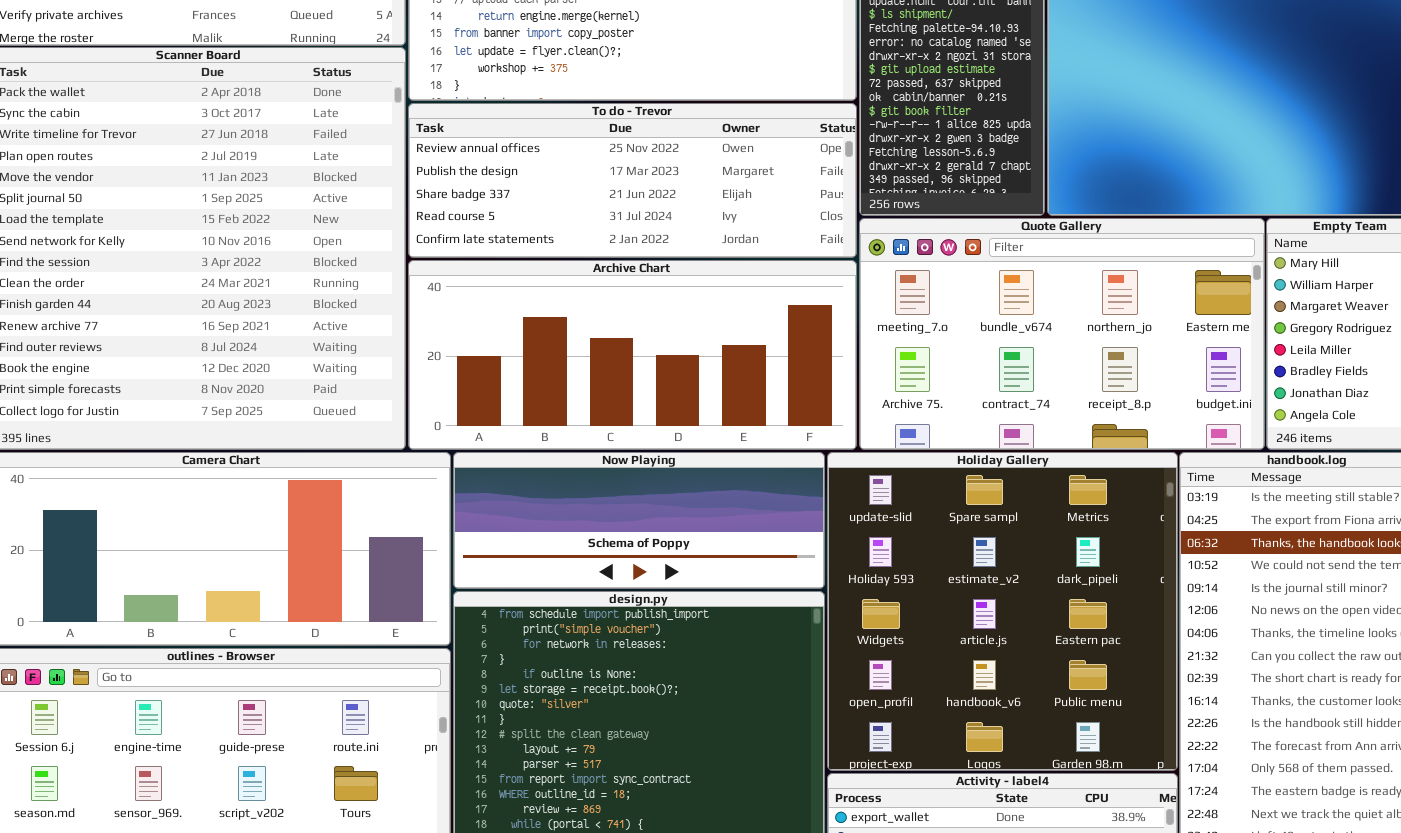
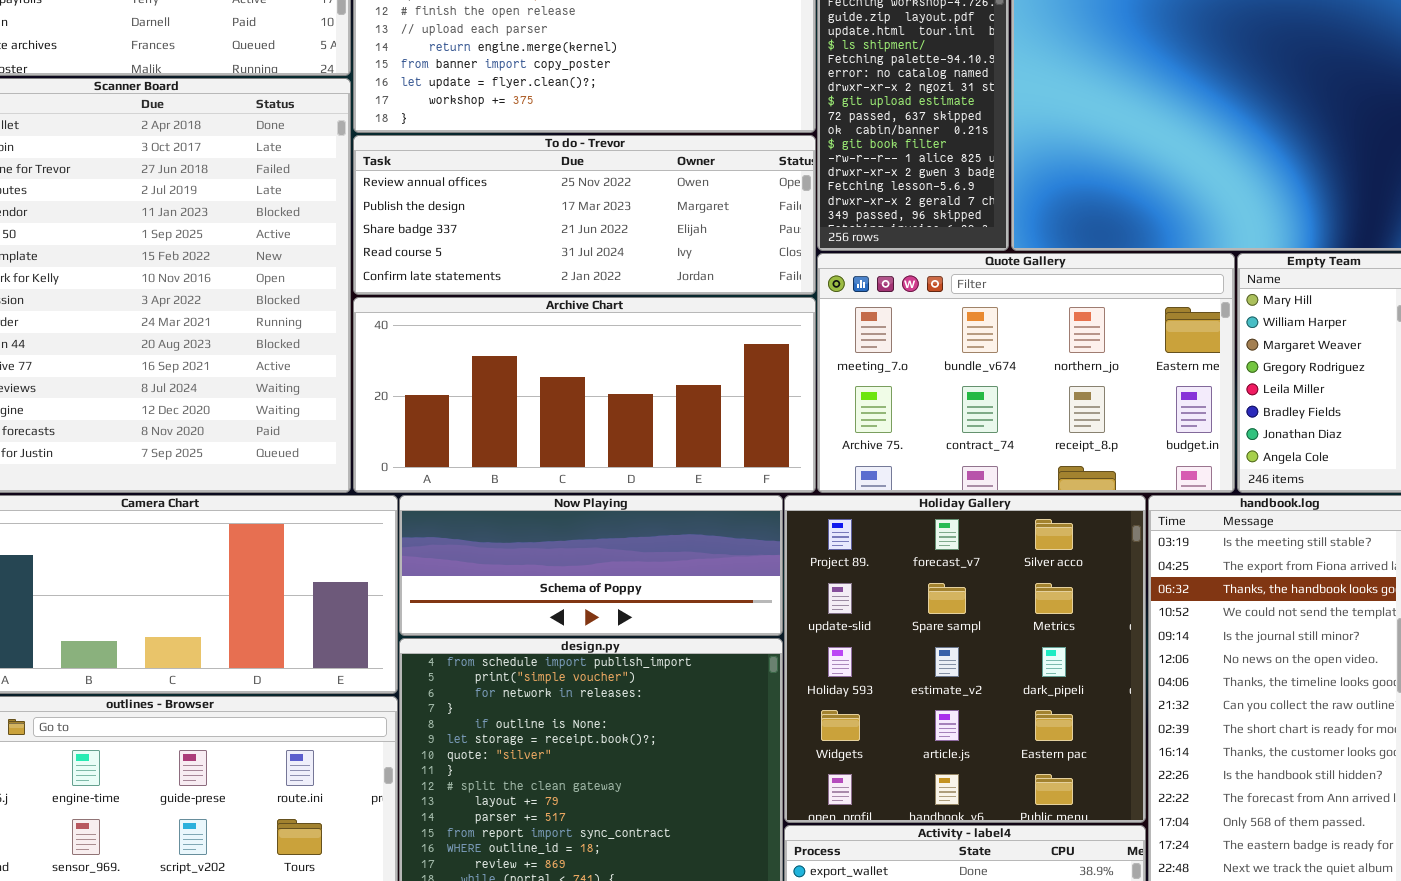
Holiday Gallery: [827,452,1178,771] -> [784,495,1146,823], scrolled up 1 row

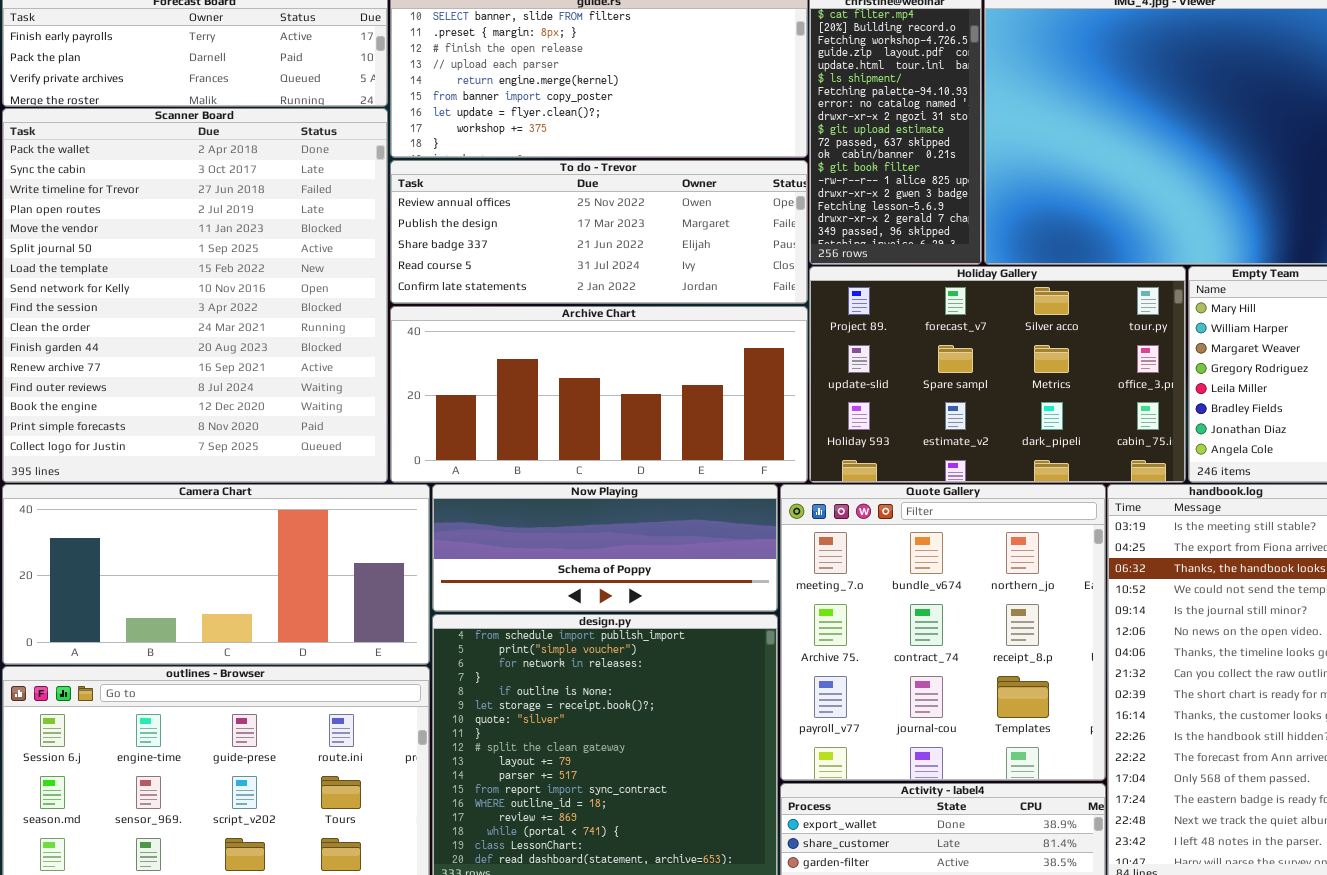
Quote Gallery: [817,253,1235,493] -> [780,484,1106,781], moved, resized
Holiday Gallery: [784,495,1146,823] -> [809,266,1186,483], moved, resized

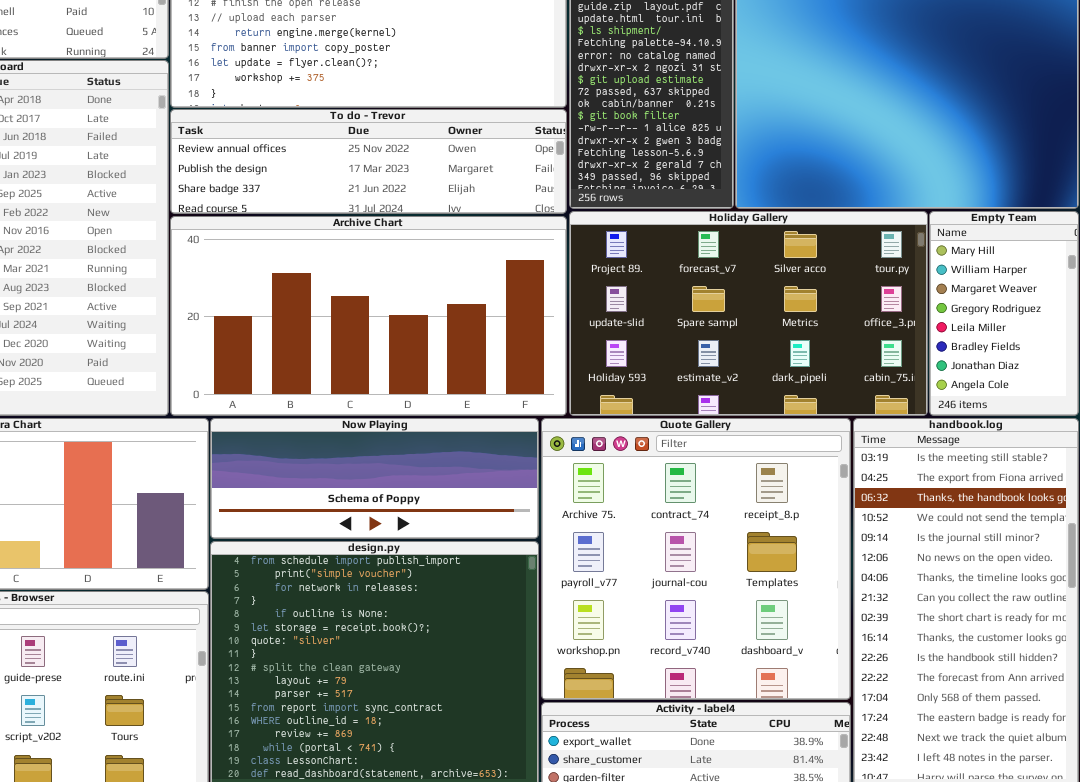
To do - Trevor: [390,160,808,304] -> [170,109,567,214], resized
Archive Chart: [390,306,808,483] -> [170,216,567,416], resized
Quote Gallery: [780,484,1106,781] -> [541,418,851,700], scrolled down 1 row

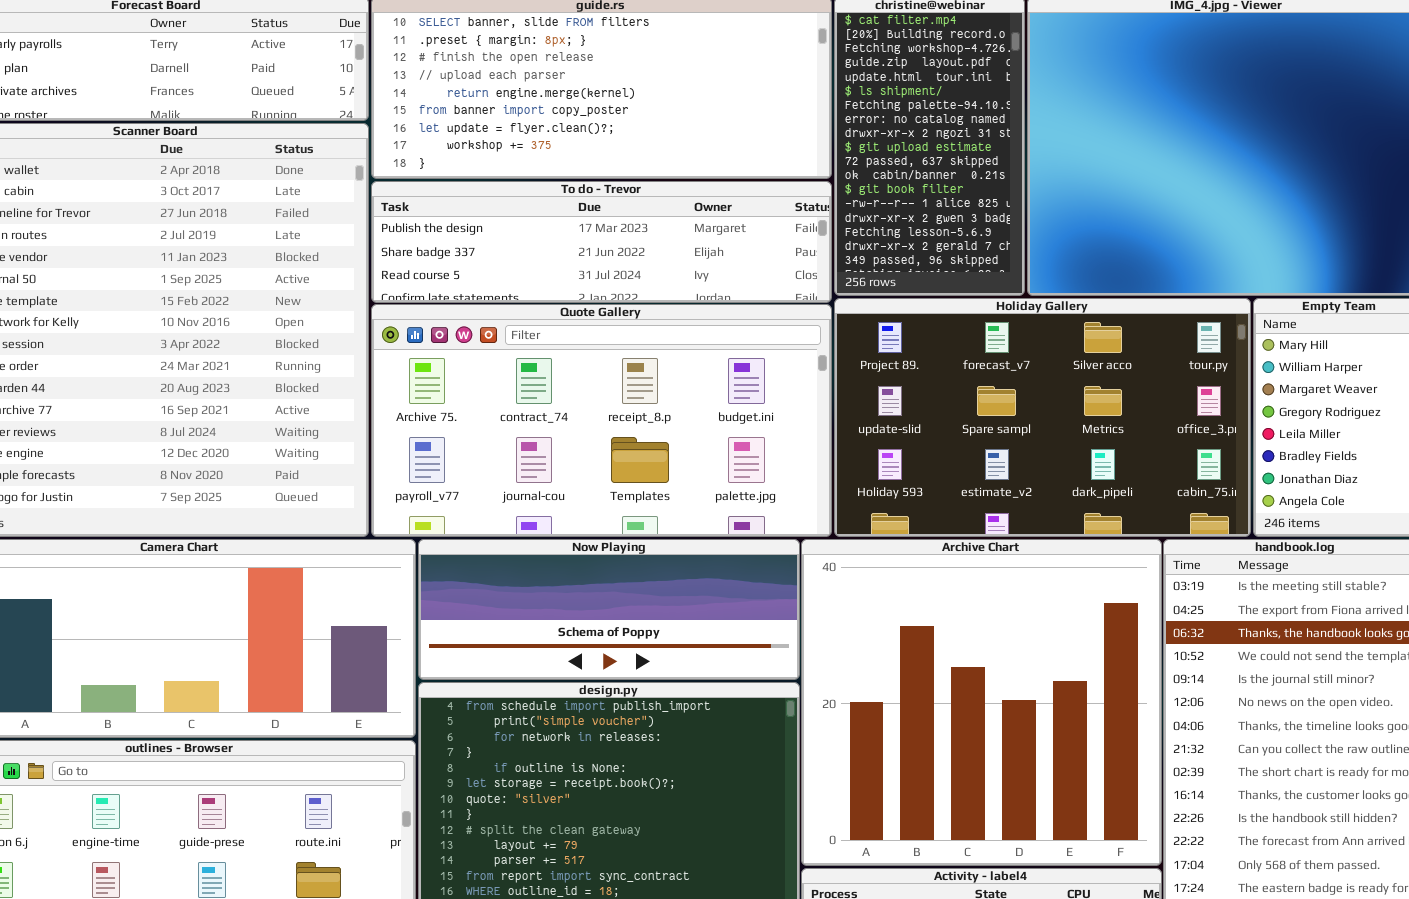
To do - Trevor: [170,109,567,214] -> [371,181,832,303], scrolled down 1 row
Archive Chart: [170,216,567,416] -> [801,539,1162,866], moved, resized
Quote Gallery: [541,418,851,700] -> [371,304,832,537], moved, resized

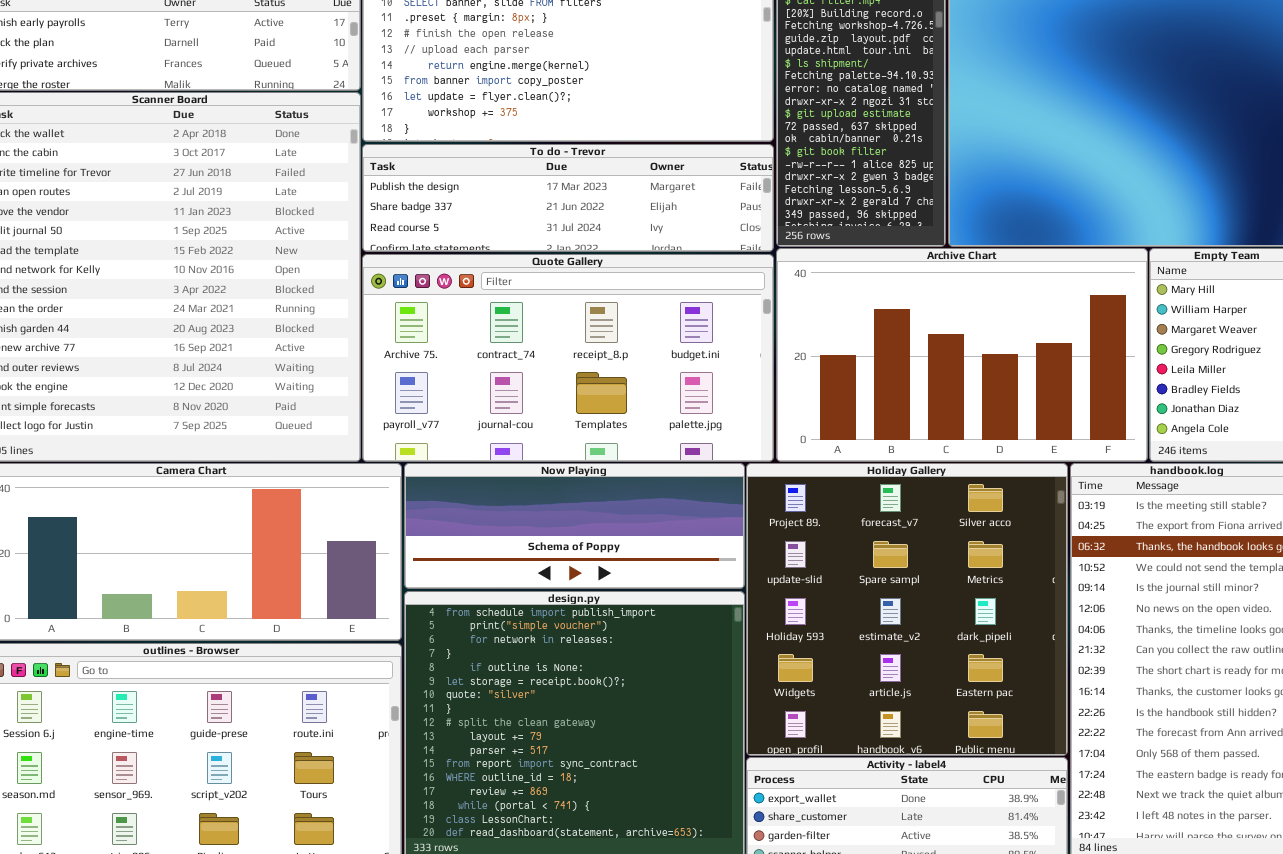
Holiday Gallery: [834,298,1251,537] -> [746,463,1068,756], moved, resized
Archive Chart: [801,539,1162,866] -> [776,248,1148,462], moved, resized

